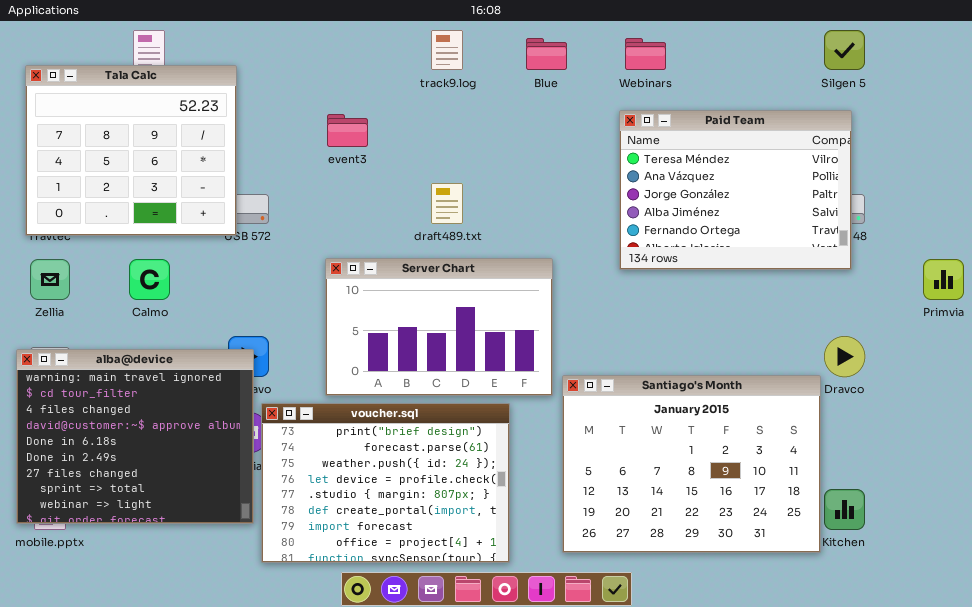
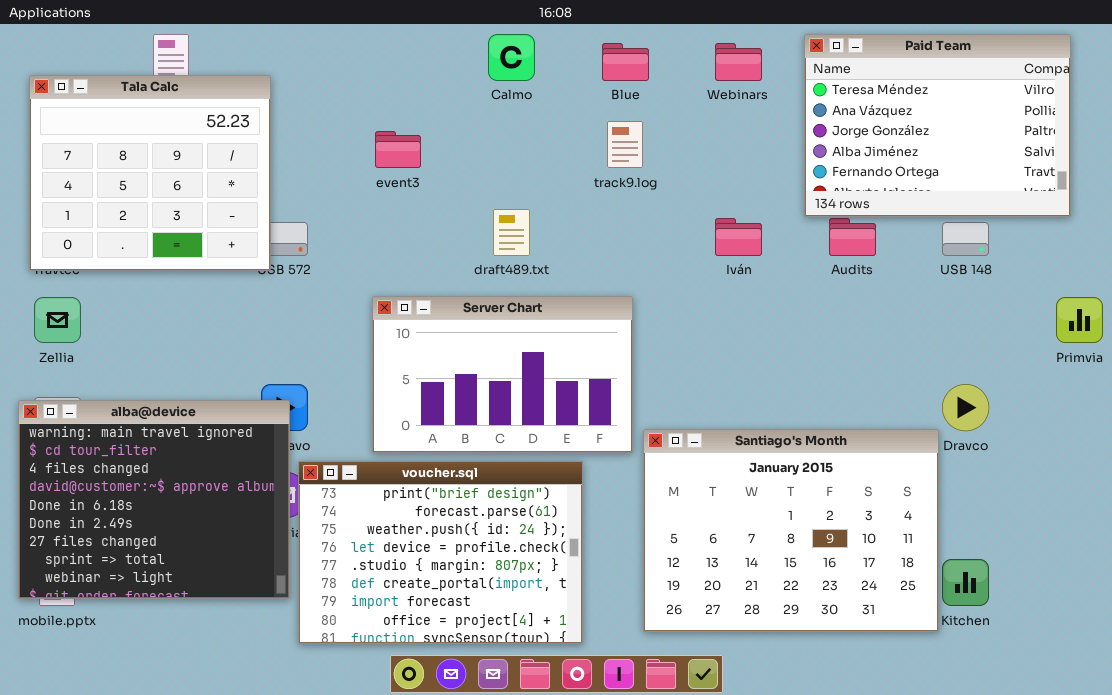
track9.log: [431,30,463,70] -> [607,121,643,168], moved
Paid Team: [619,110,852,270] -> [804,34,1071,217], moved
Calmo: [129,259,170,300] -> [488,34,535,81], moved

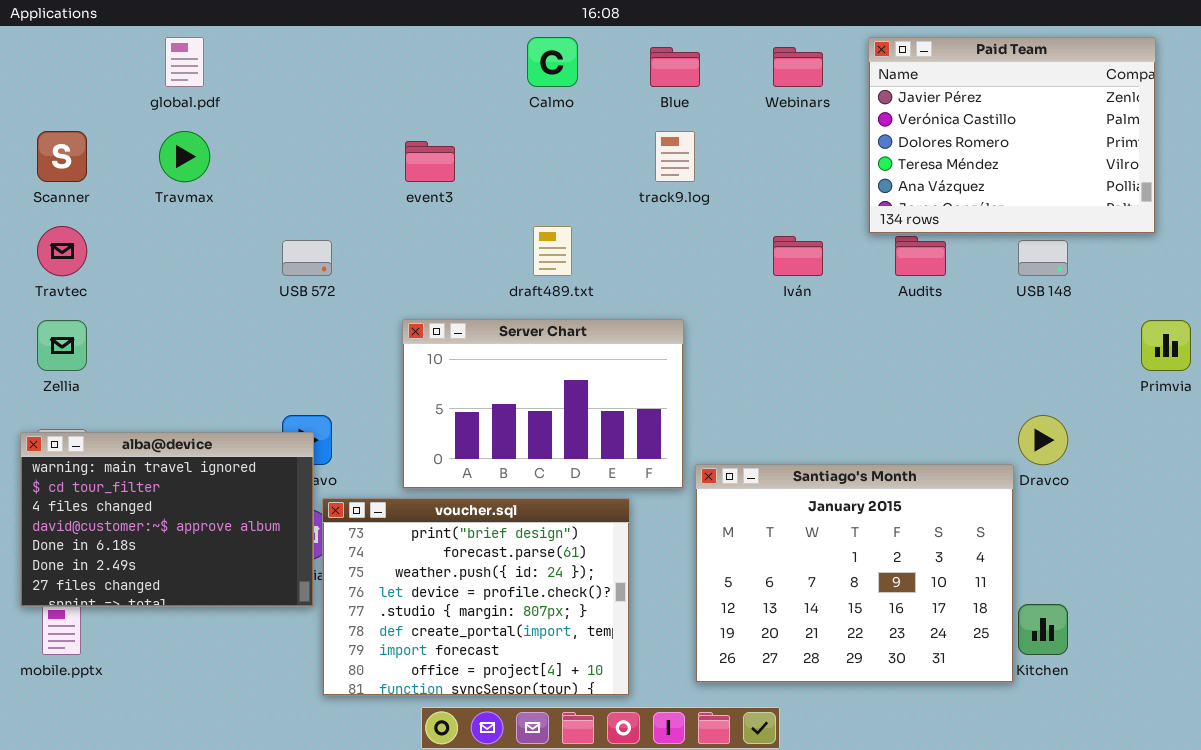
Paid Team: [804,34,1071,217] -> [868,37,1156,234], scrolled up 3 rows
Tala Calc: [29,75,271,271] -> none, closed
alba@device: [18,400,290,599] -> [20,432,314,607], resized

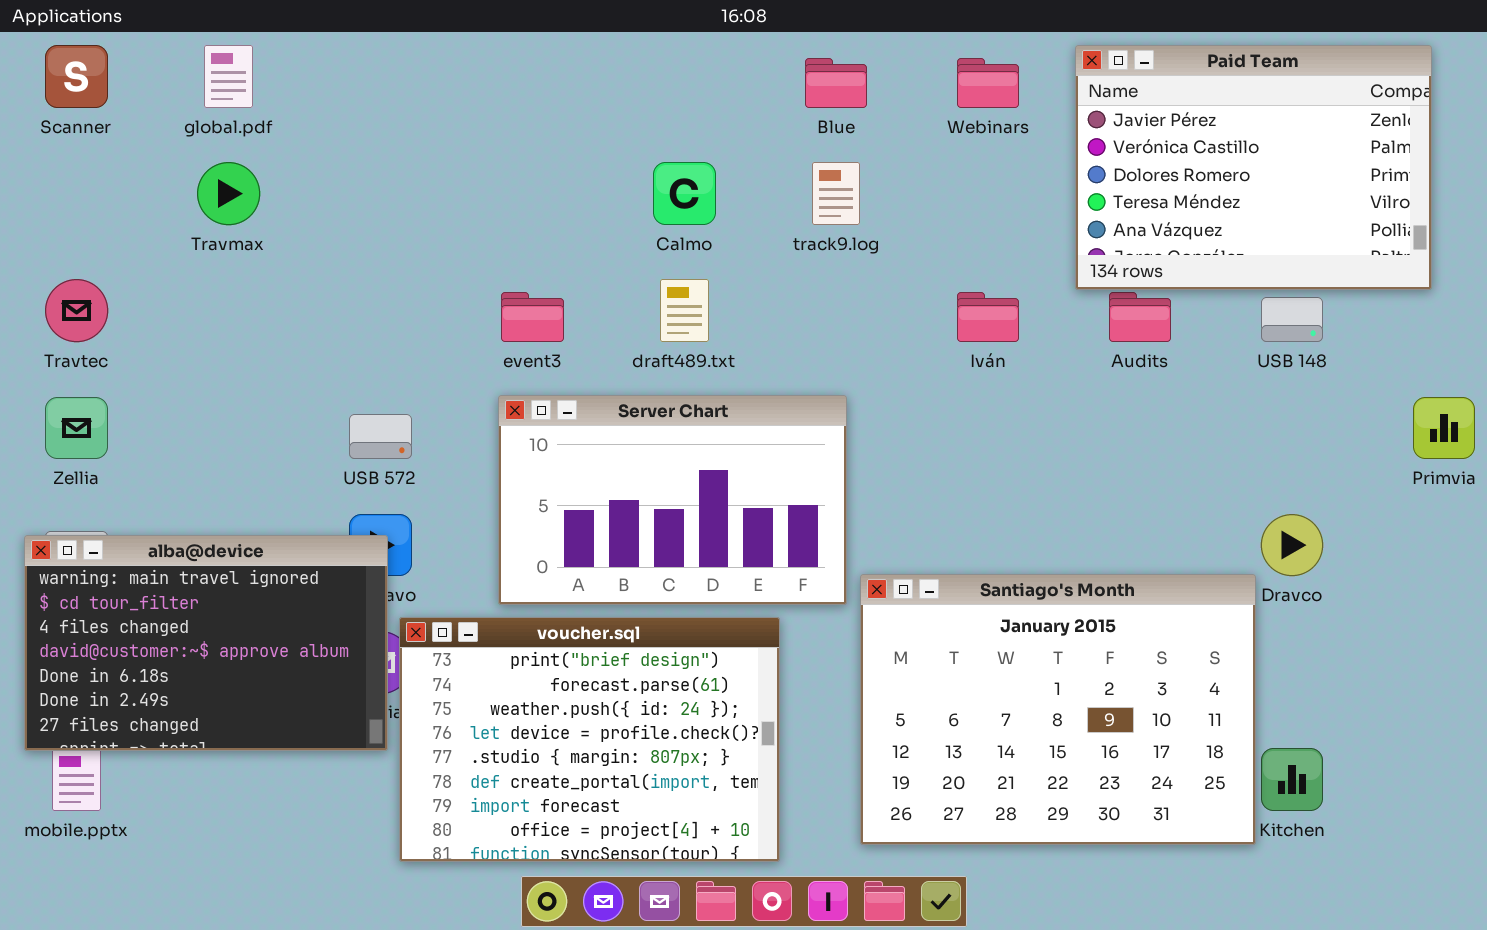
Calmo: [527,37,578,87] -> [653,162,716,225], moved
Scanner: [37,131,87,182] -> [45,45,108,108], moved
event3: [405,141,455,182] -> [501,292,564,342], moved
USB 572: [282,240,332,276] -> [349,414,412,459], moved

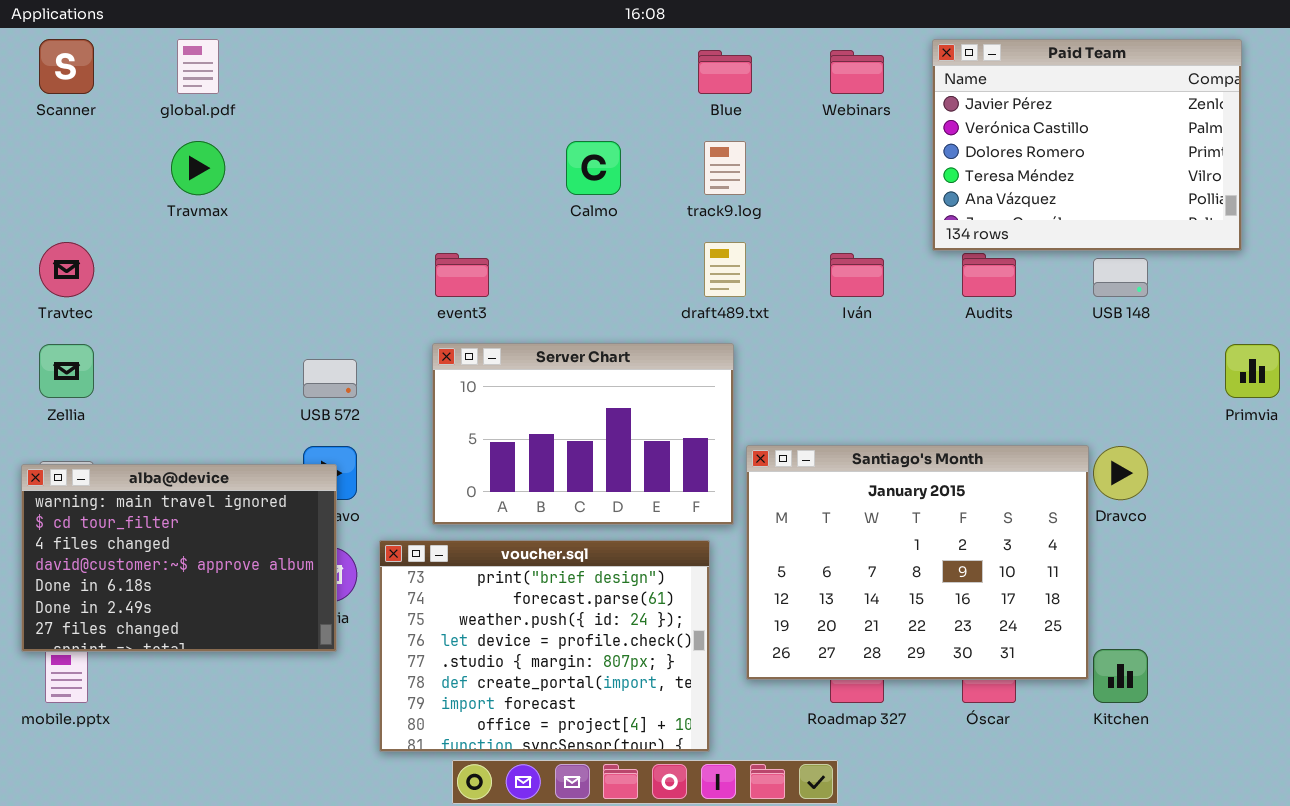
draft489.txt: [660,279,709,342] -> [704,242,746,297], moved
Santiago's Month: [860,574,1256,845] -> [746,445,1089,680], moved
voucher.sql: [399,617,780,862] -> [379,540,710,752], moved

